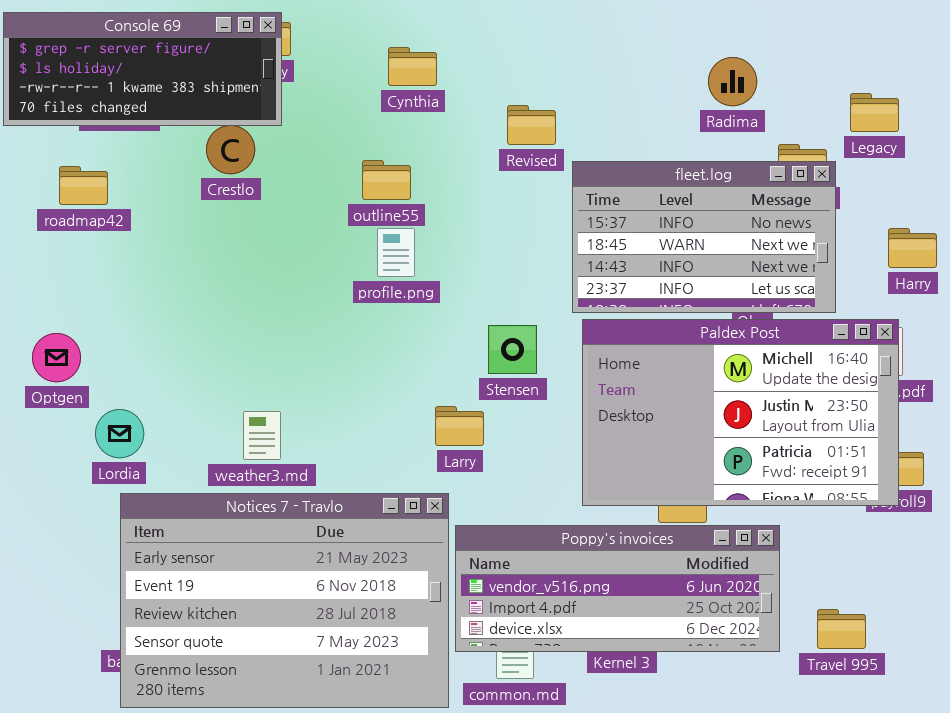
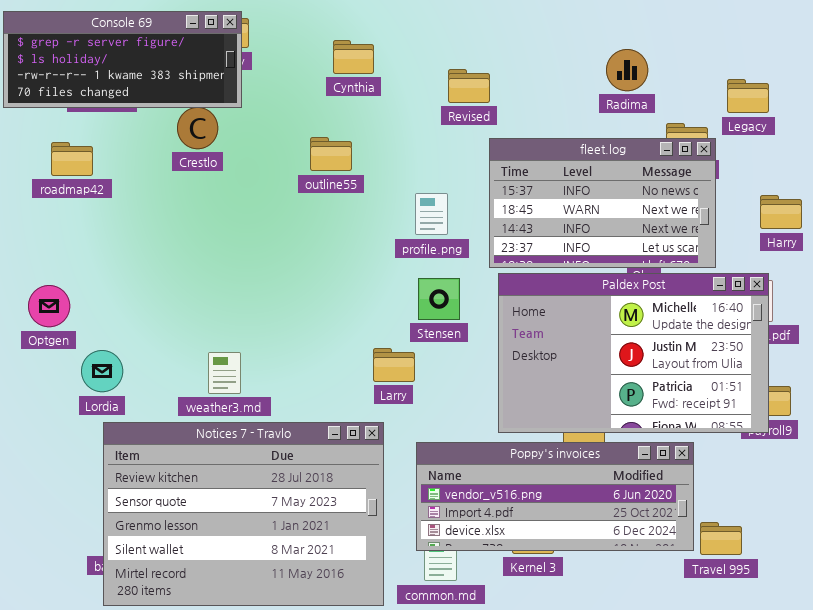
Revised: [507,105,556,145] -> [448,69,490,103], moved
profile.png: [377,228,415,277] -> [415,193,448,235], moved
Notices 7 - Travlo: [120,493,449,708] -> [103,422,384,606], scrolled down 2 rows
Poppy's invoices: [455,525,780,652] -> [416,442,694,551], moved

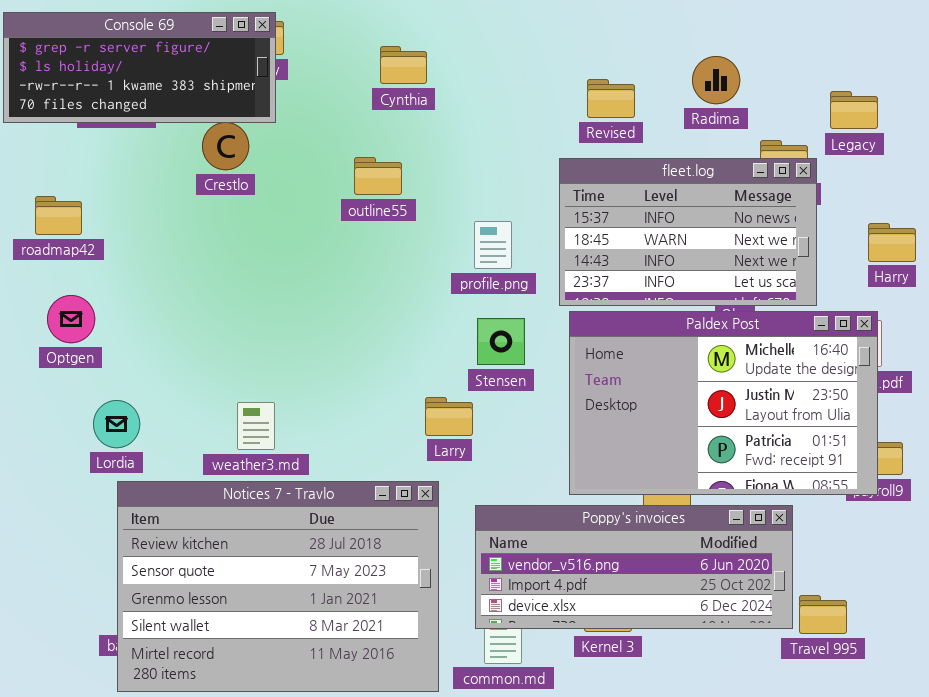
Revised: [448,69,490,103] -> [587,79,635,118], moved
roadmap42: [51,142,93,176] -> [35,196,82,235], moved
Optgen: [28,285,70,327] -> [47,295,95,343], moved

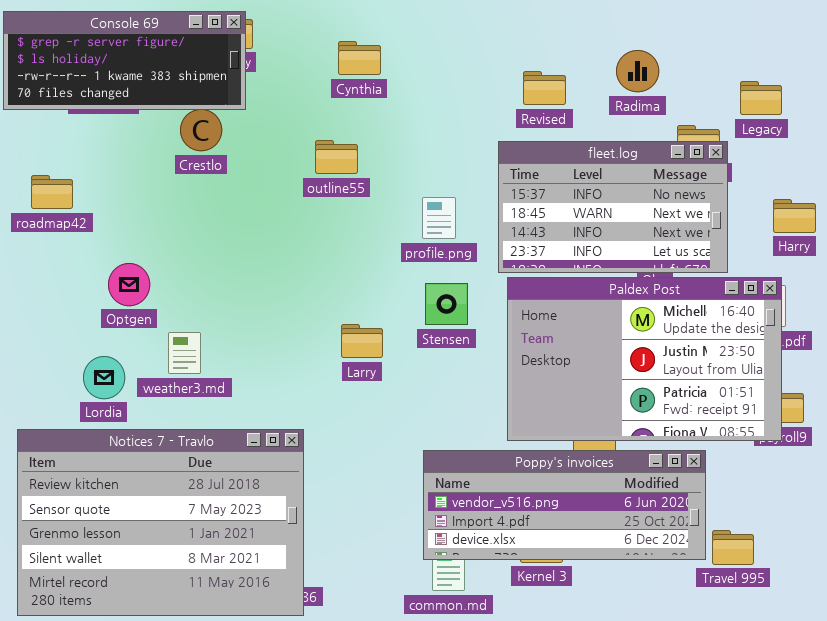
Optgen: [47,295,95,343] -> [108,263,150,306], moved
Larry: [425,397,473,436] -> [341,324,383,358], moved
weather3.md: [237,402,275,450] -> [168,332,201,374], moved
Notices 7 - Travlo: [117,481,439,692] -> [17,429,304,616], moved

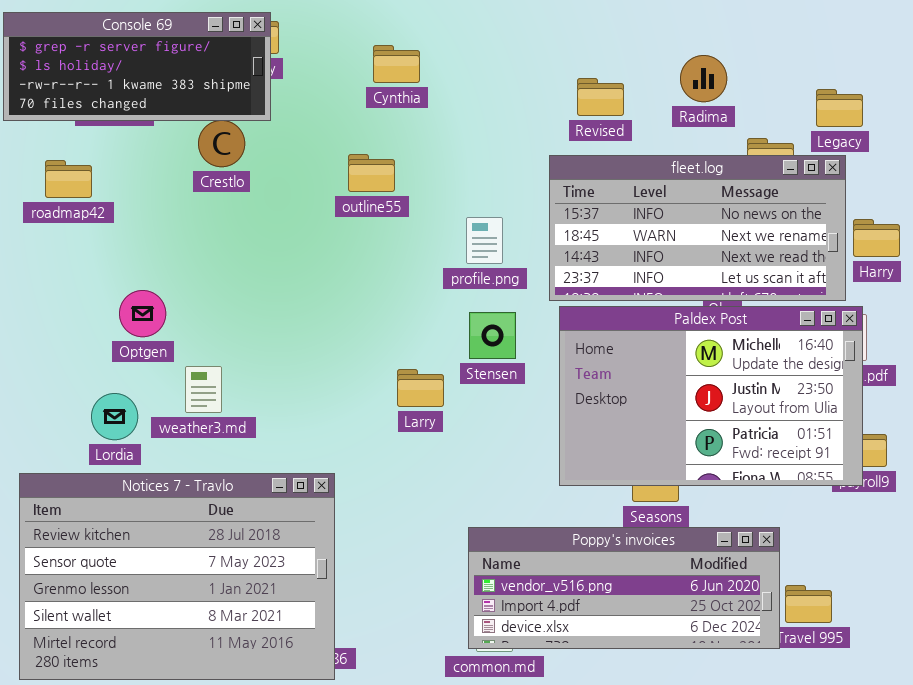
fleet.log: [498,141,728,273] -> [549,155,846,301], resized
roadmap42: [31,175,73,209] -> [45,160,92,198], moved
Larry: [341,324,383,358] -> [397,369,444,407], moved
Poppy's invoices: [423,450,706,560] -> [468,527,780,649], moved

